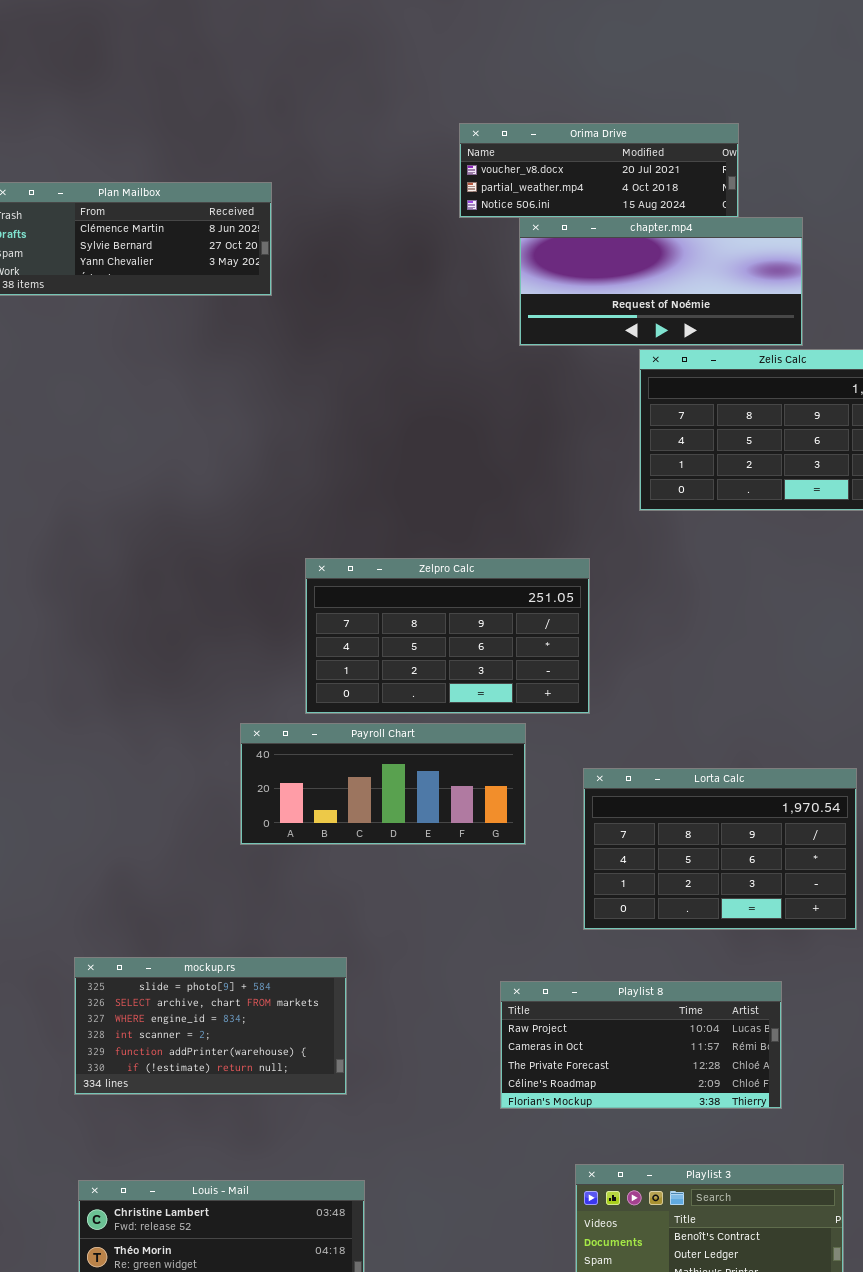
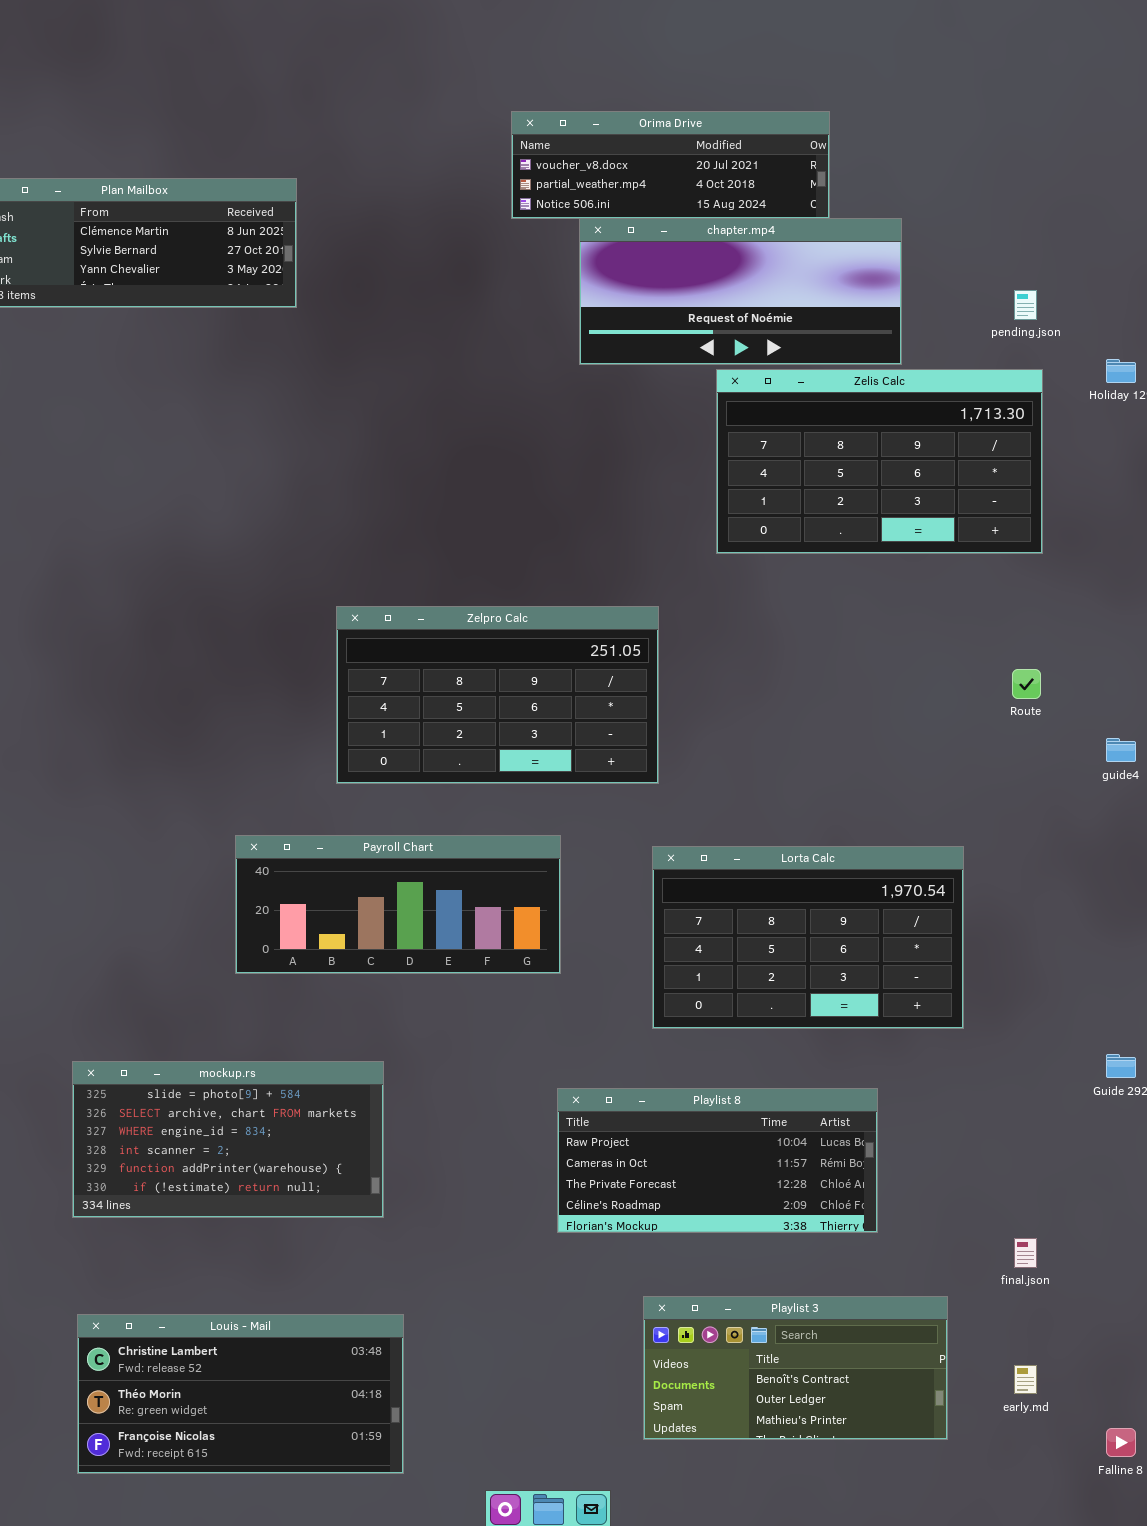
Payroll Chart: [240,723,526,845] -> [235,835,561,974], moved

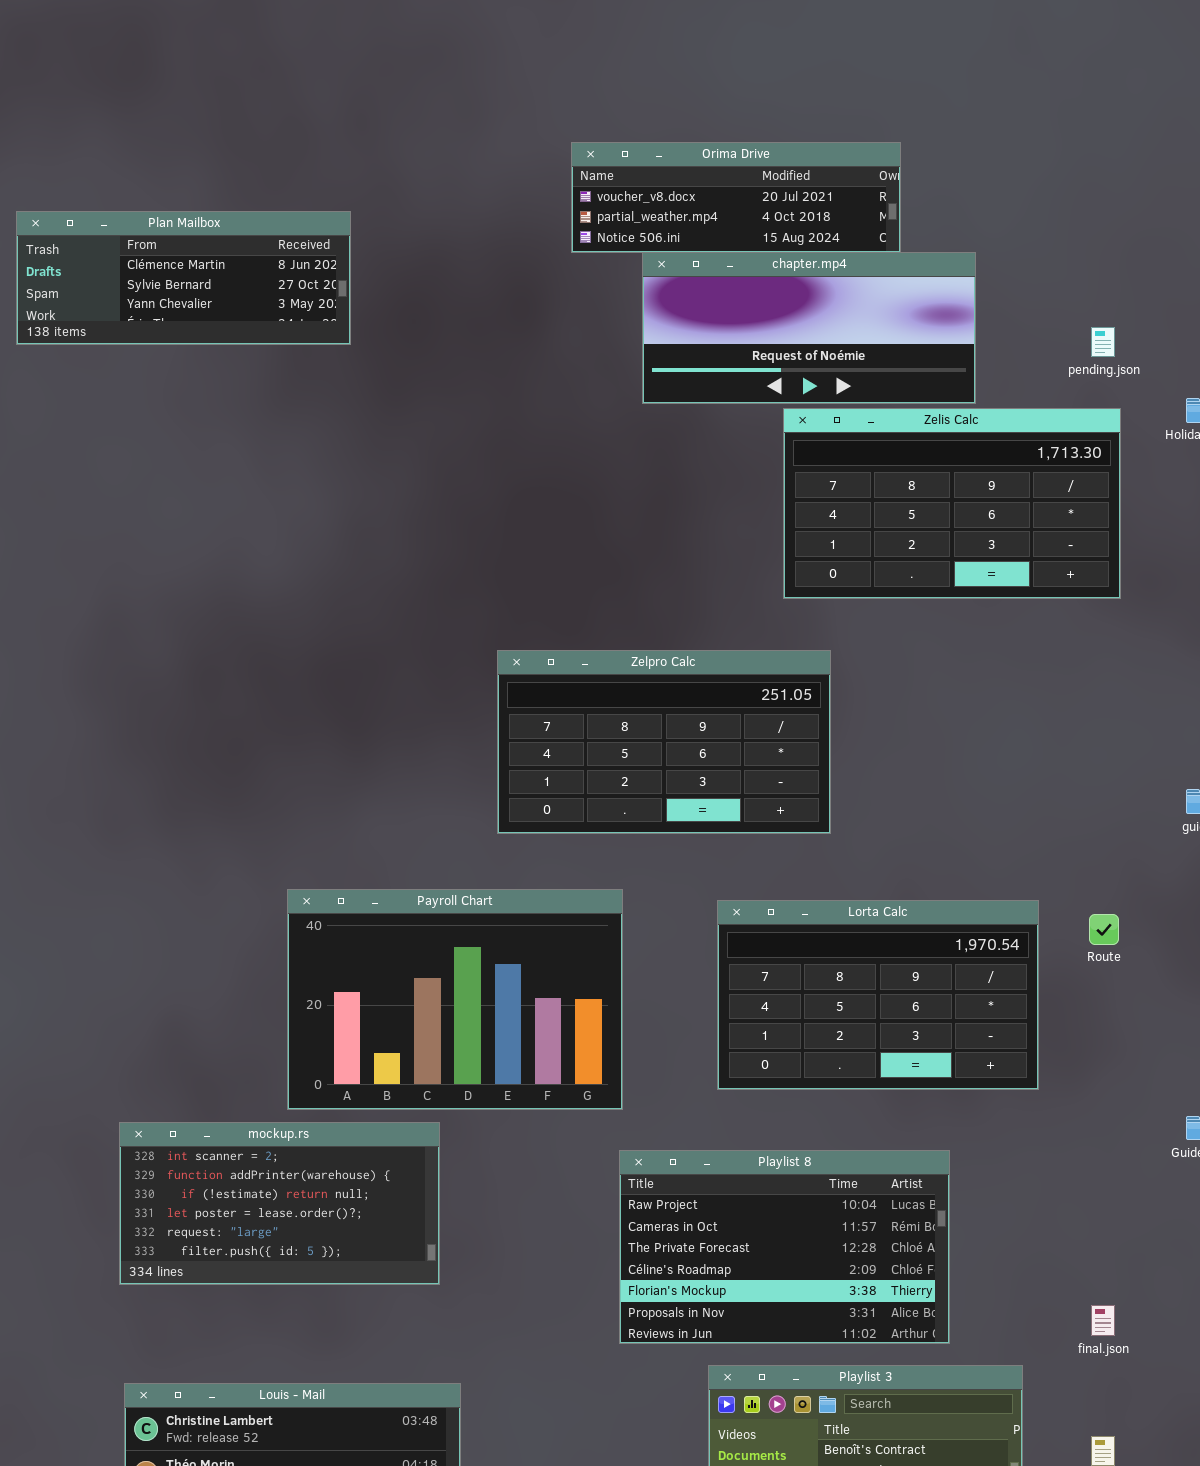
Zelpro Calc: [336,606,659,784] -> [497,650,831,834], moved
Route: [1012,669,1041,699] -> [1089,914,1119,945], moved
Payroll Chart: [235,835,561,974] -> [287,889,623,1110], resized
mockup.rs: [72,1061,384,1218] -> [119,1122,440,1285], scrolled down 3 rows
Playlist 8: [557,1088,878,1233] -> [619,1150,950,1344], resized

